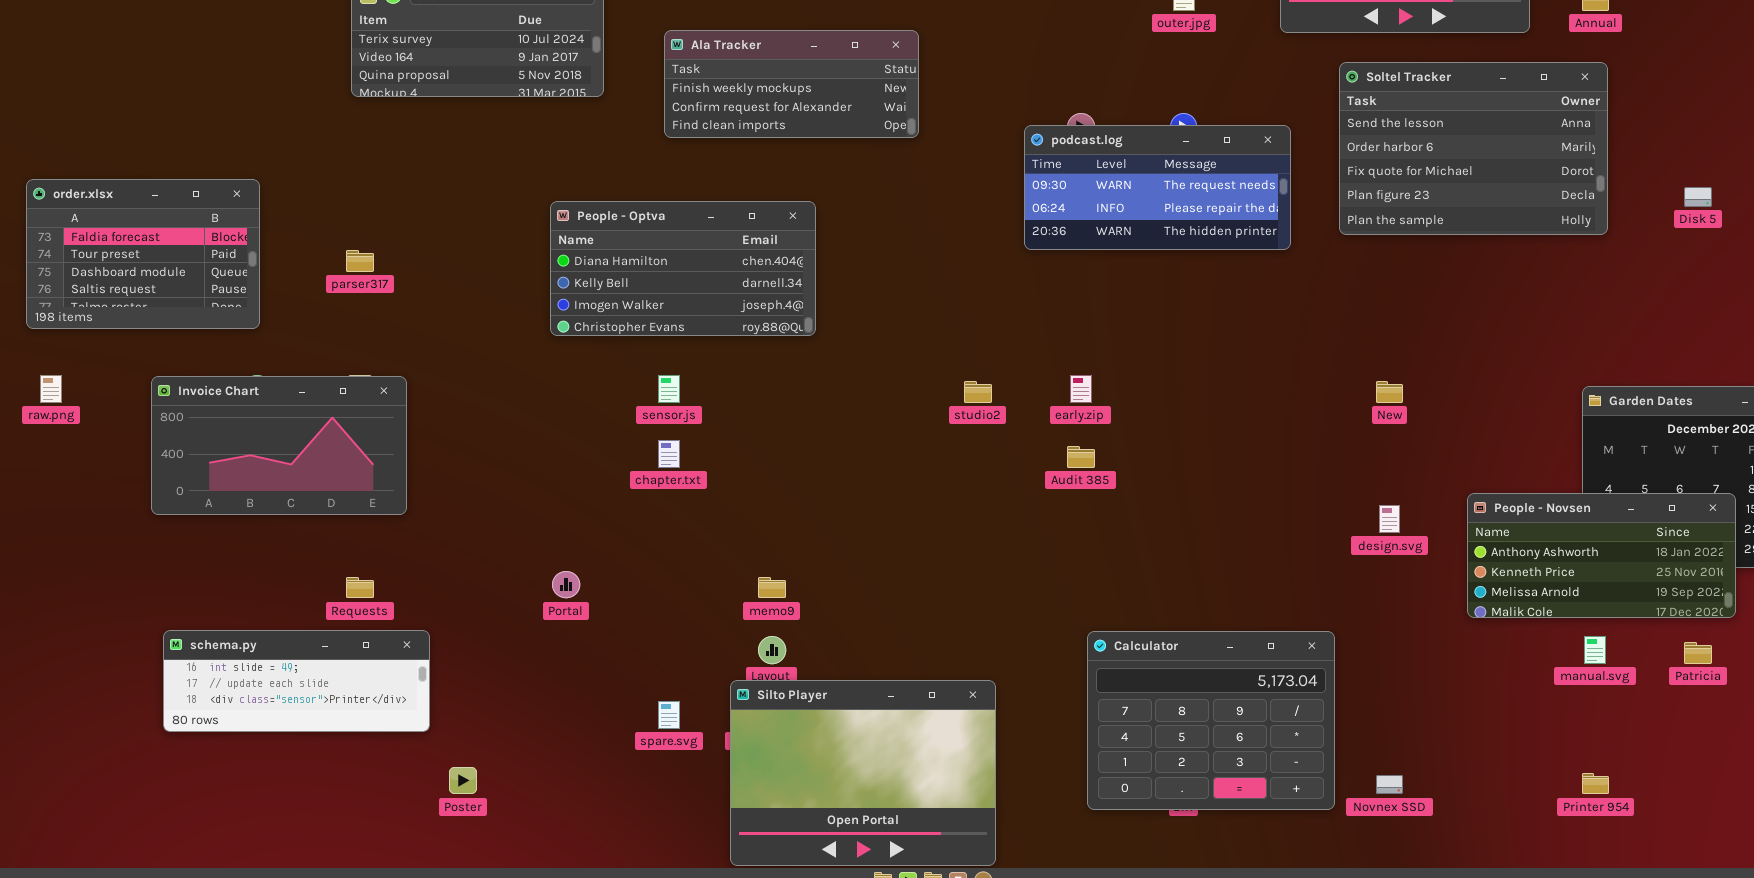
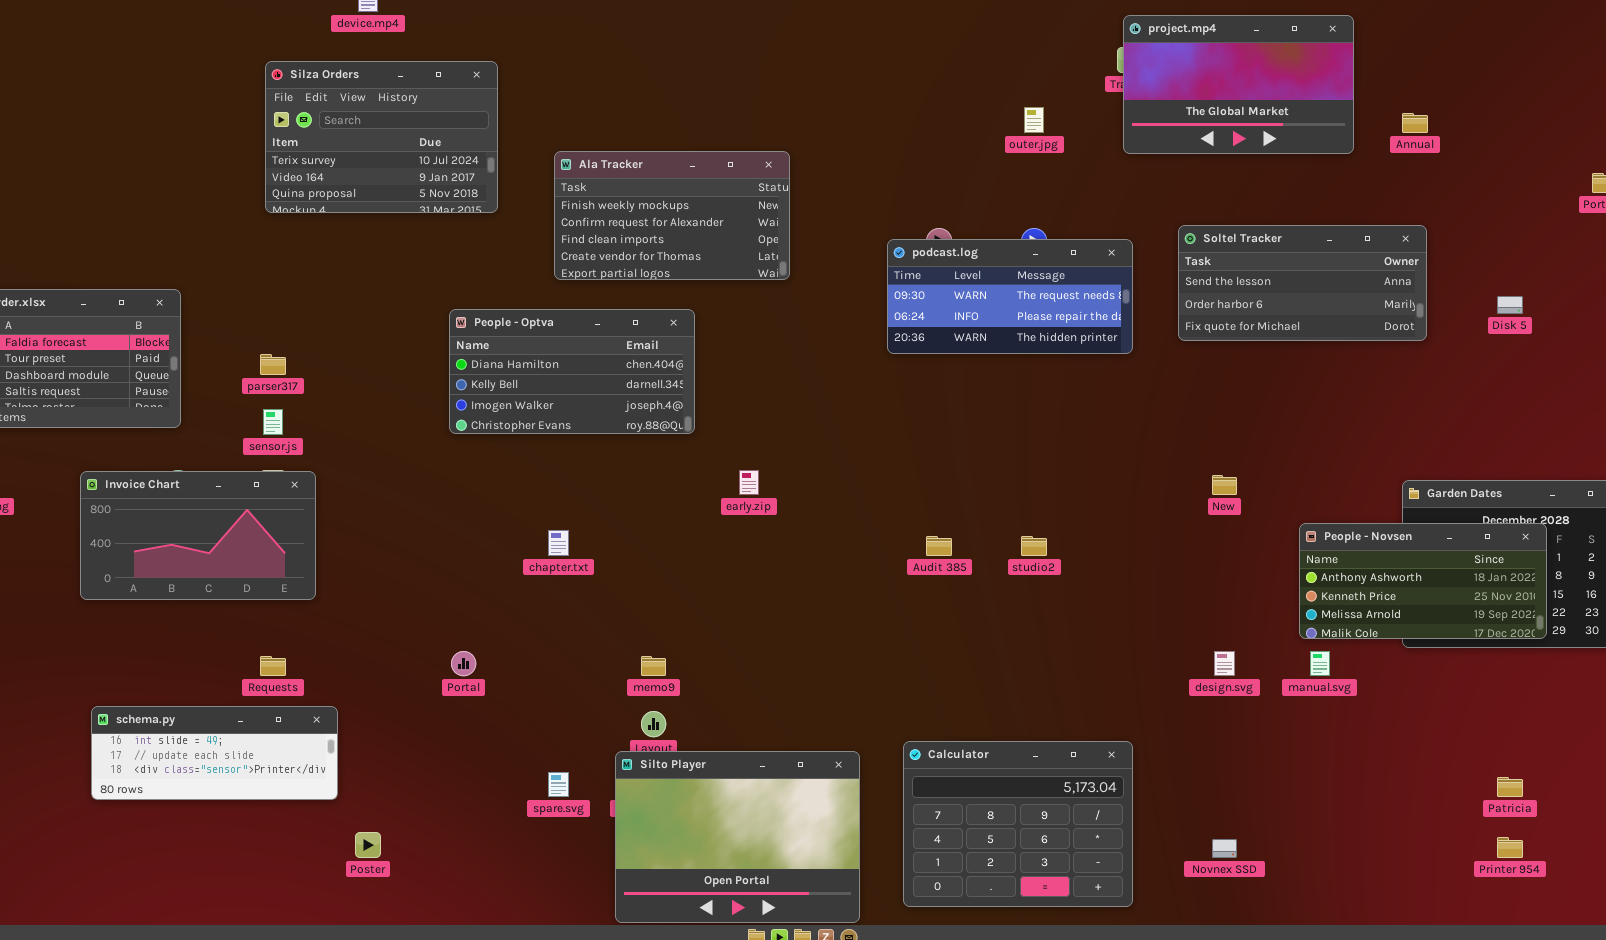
Ala Tracker: [664,30,919,138] -> [554,151,790,280], resized
Soltel Tracker: [1339,62,1608,235] -> [1178,225,1427,341], resized
sensor.js: [658,375,680,403] -> [263,409,283,435], moved
early.zip: [1070,375,1092,403] -> [739,470,759,495], moved
studio2: [964,381,992,403] -> [1021,536,1047,556], moved
People - Novsen: [1467,493,1736,618] -> [1299,523,1547,639], moved
design.svg: [1379,505,1400,533] -> [1214,651,1235,676], moved
Calculator: [1087,631,1335,810] -> [903,741,1133,907], moved
manual.svg: [1584,636,1606,664] -> [1310,651,1330,676], moved
Patricia: [1684,642,1712,664] -> [1497,777,1523,797], moved
Printer 954: [1582,773,1609,794] -> [1497,837,1523,858], moved

